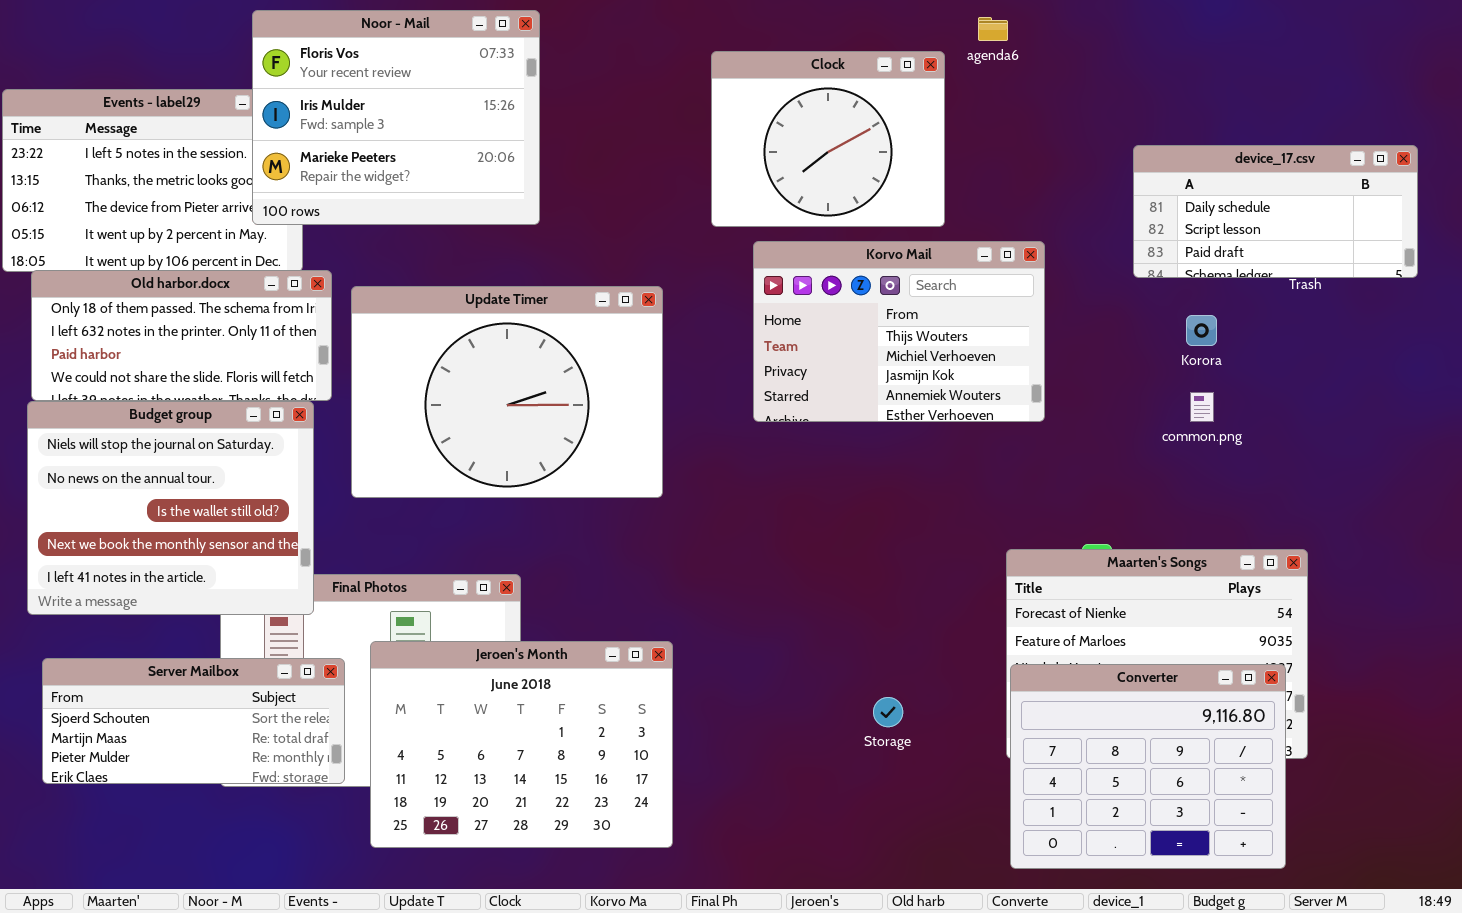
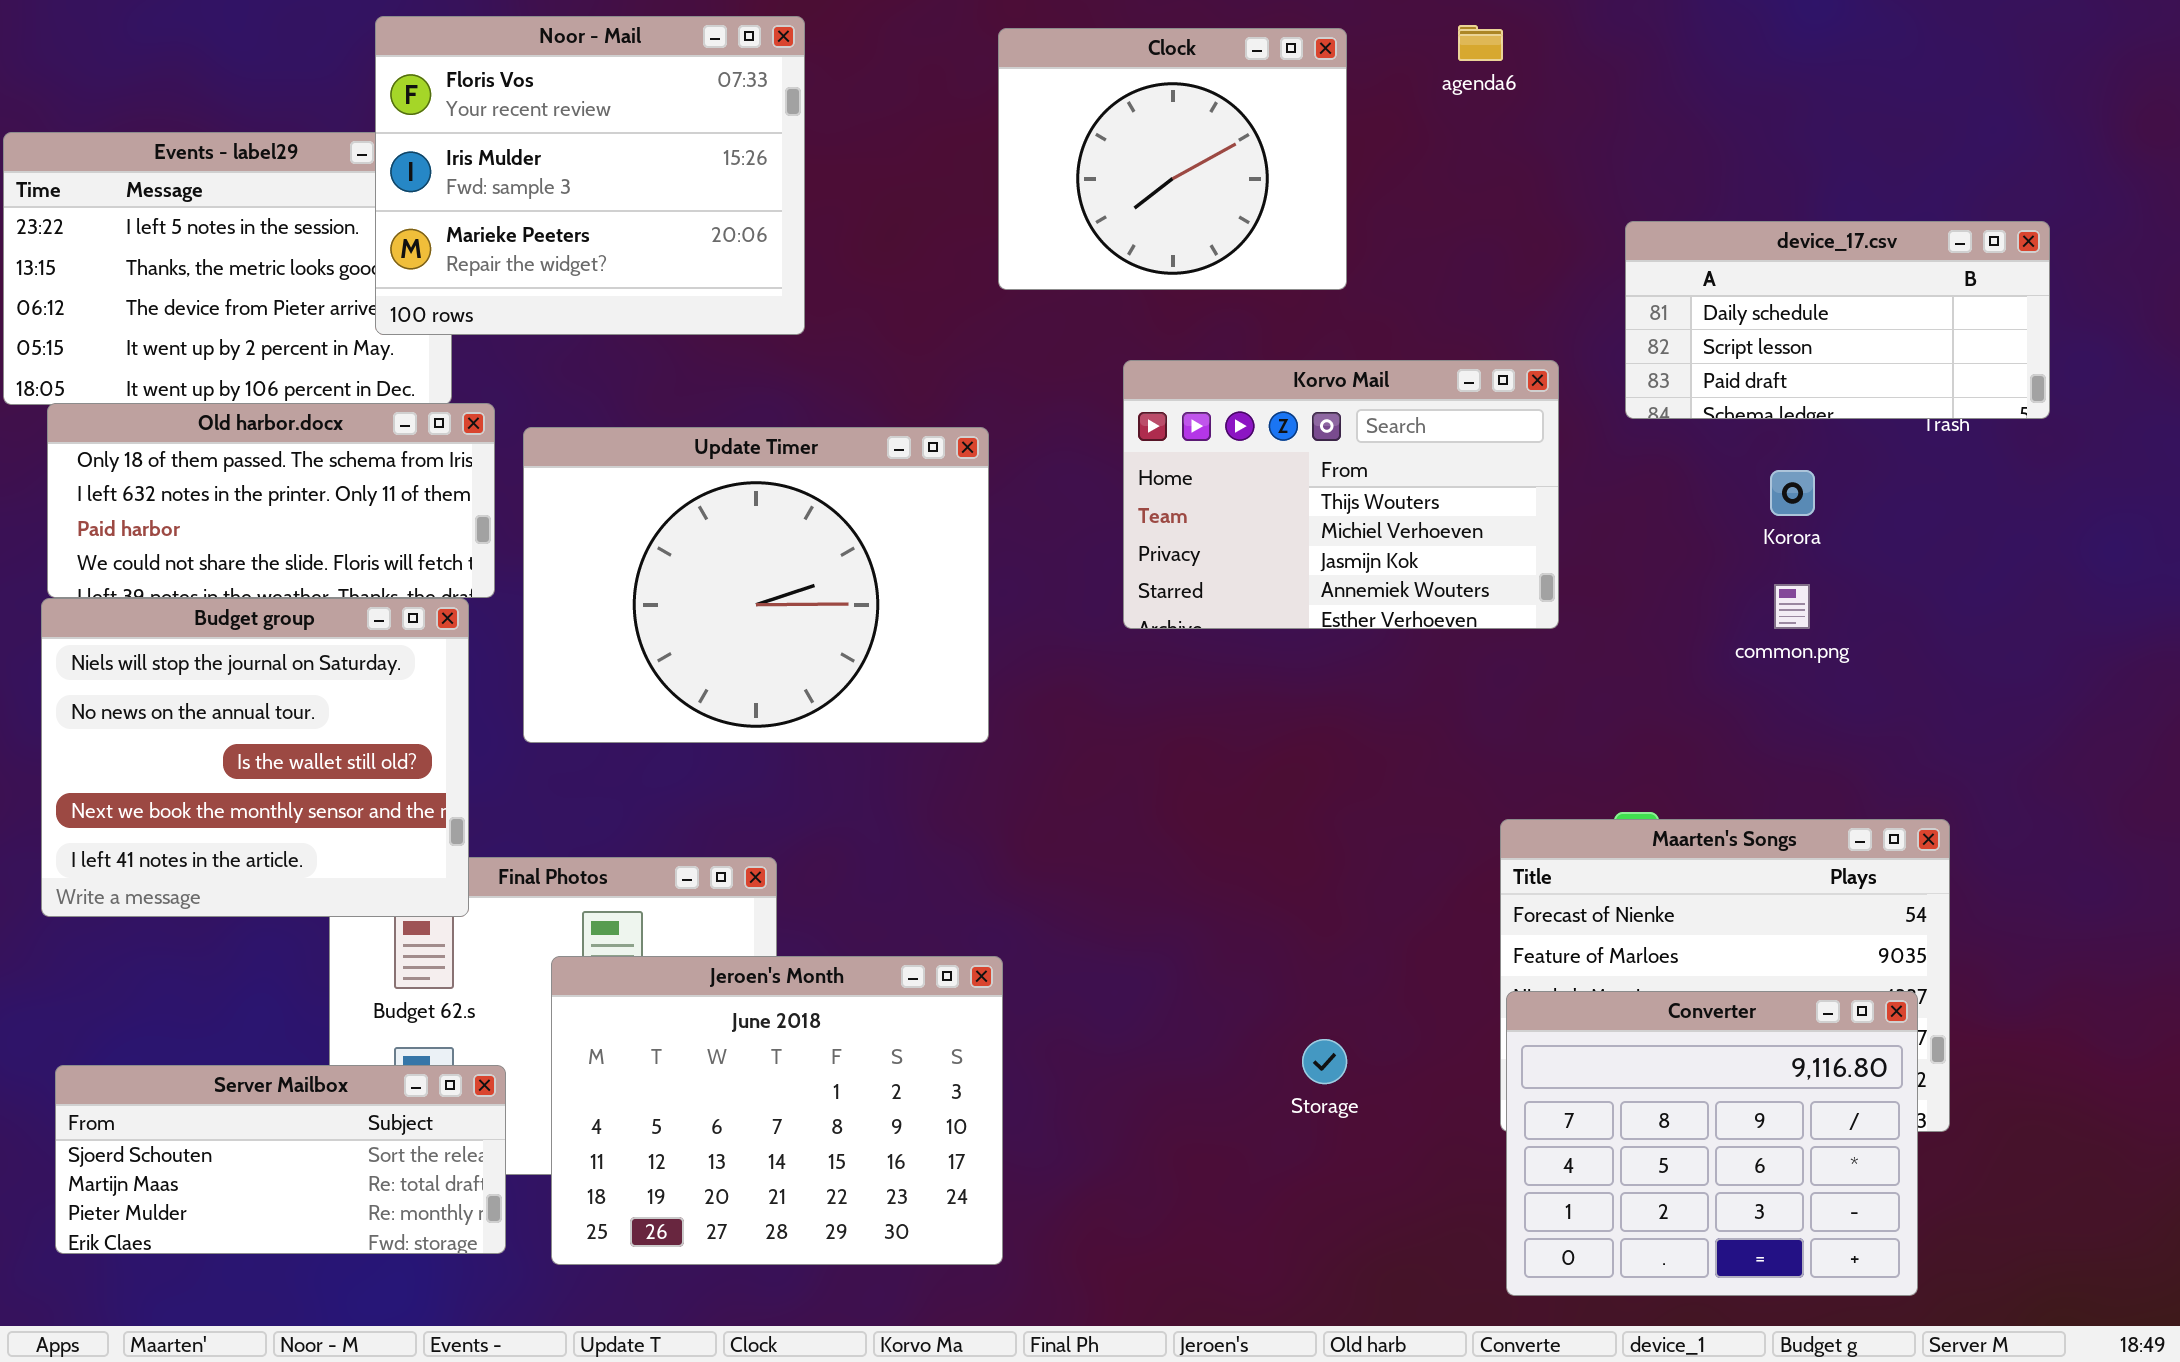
Clock: [711,51,945,227] -> [998,28,1347,290], moved
device_17.csv: [1133,145,1418,278] -> [1625,221,2050,419], moved
Server Mailbox: [42,658,345,784] -> [55,1065,506,1254], moved

